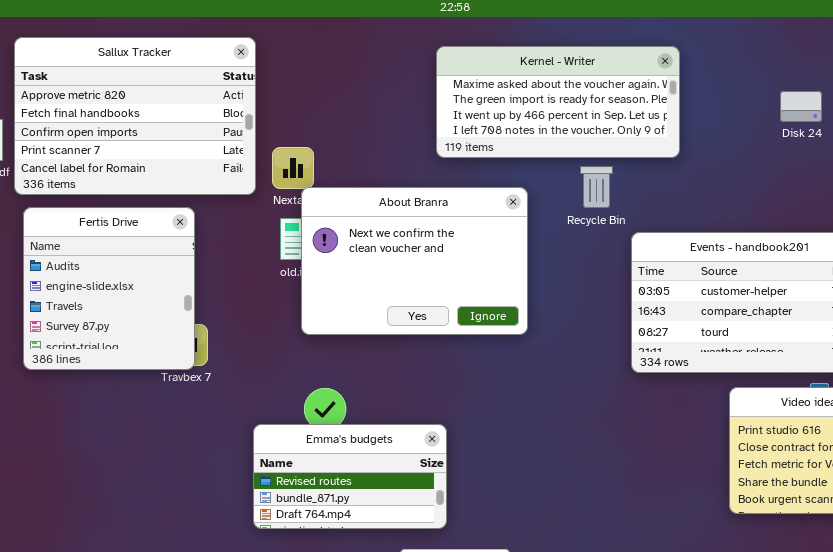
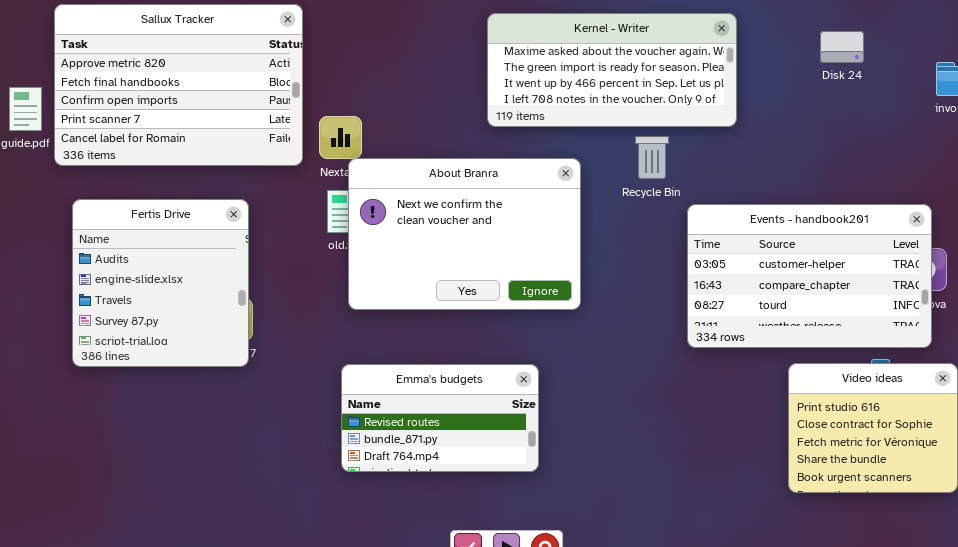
Disk 24: [780,91,822,122] -> [820,31,864,63], moved
Fertis Drive: [23,207,195,370] -> [72,199,249,367], moved
Emma's budgets: [253,424,447,529] -> [341,364,539,472], moved

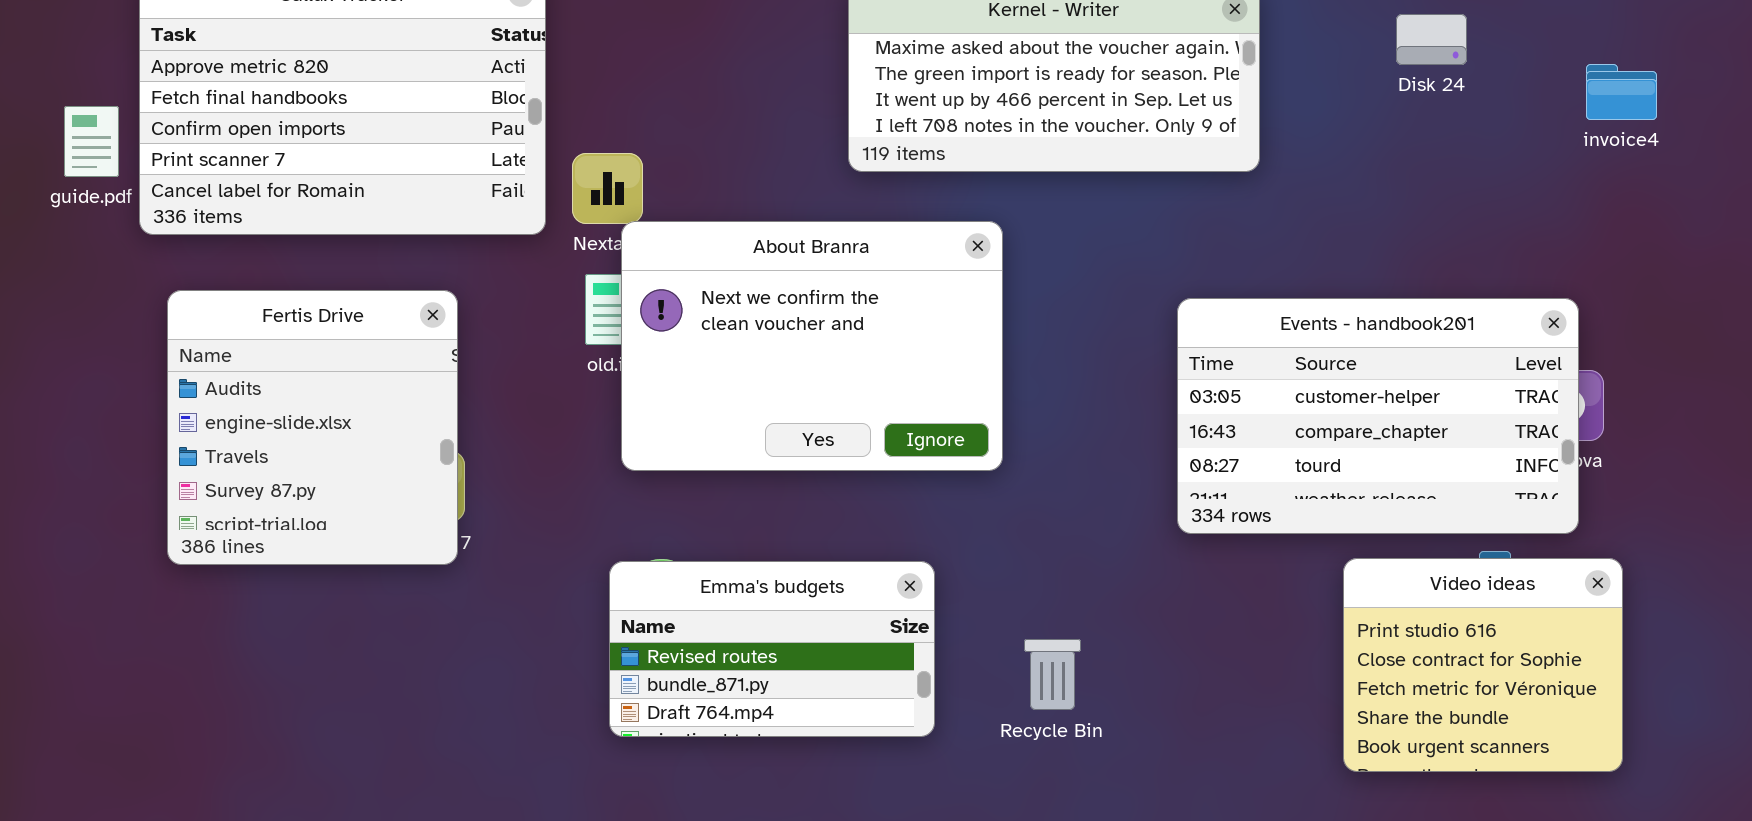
Recycle Bin: [635,136,669,179] -> [1024,639,1081,710], moved

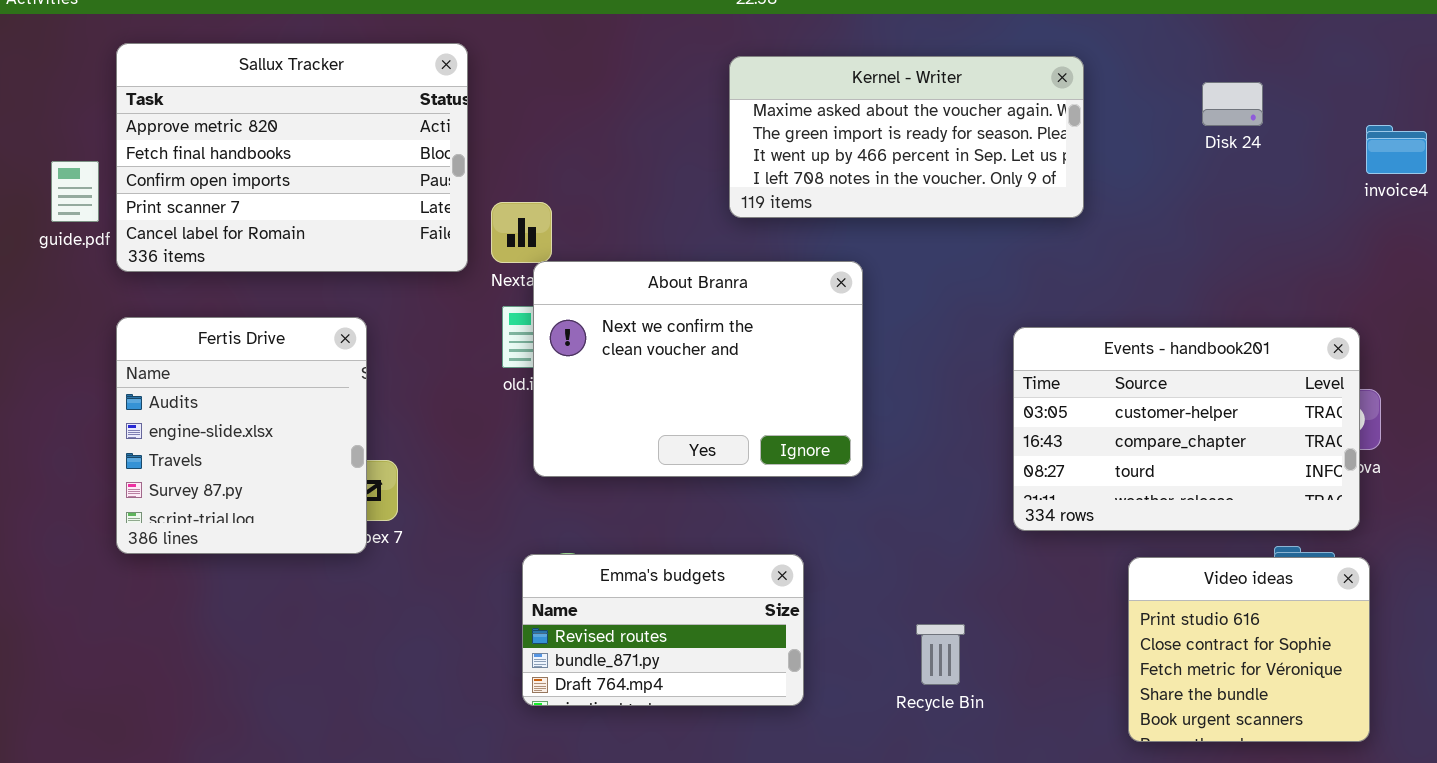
Fertis Drive: [167,290,458,565] -> [116,317,367,554], moved
Video ideas: [1343,558,1623,772] -> [1128,557,1370,742], moved
Recycle Bin: [1024,639,1081,710] -> [916,624,965,685], moved

